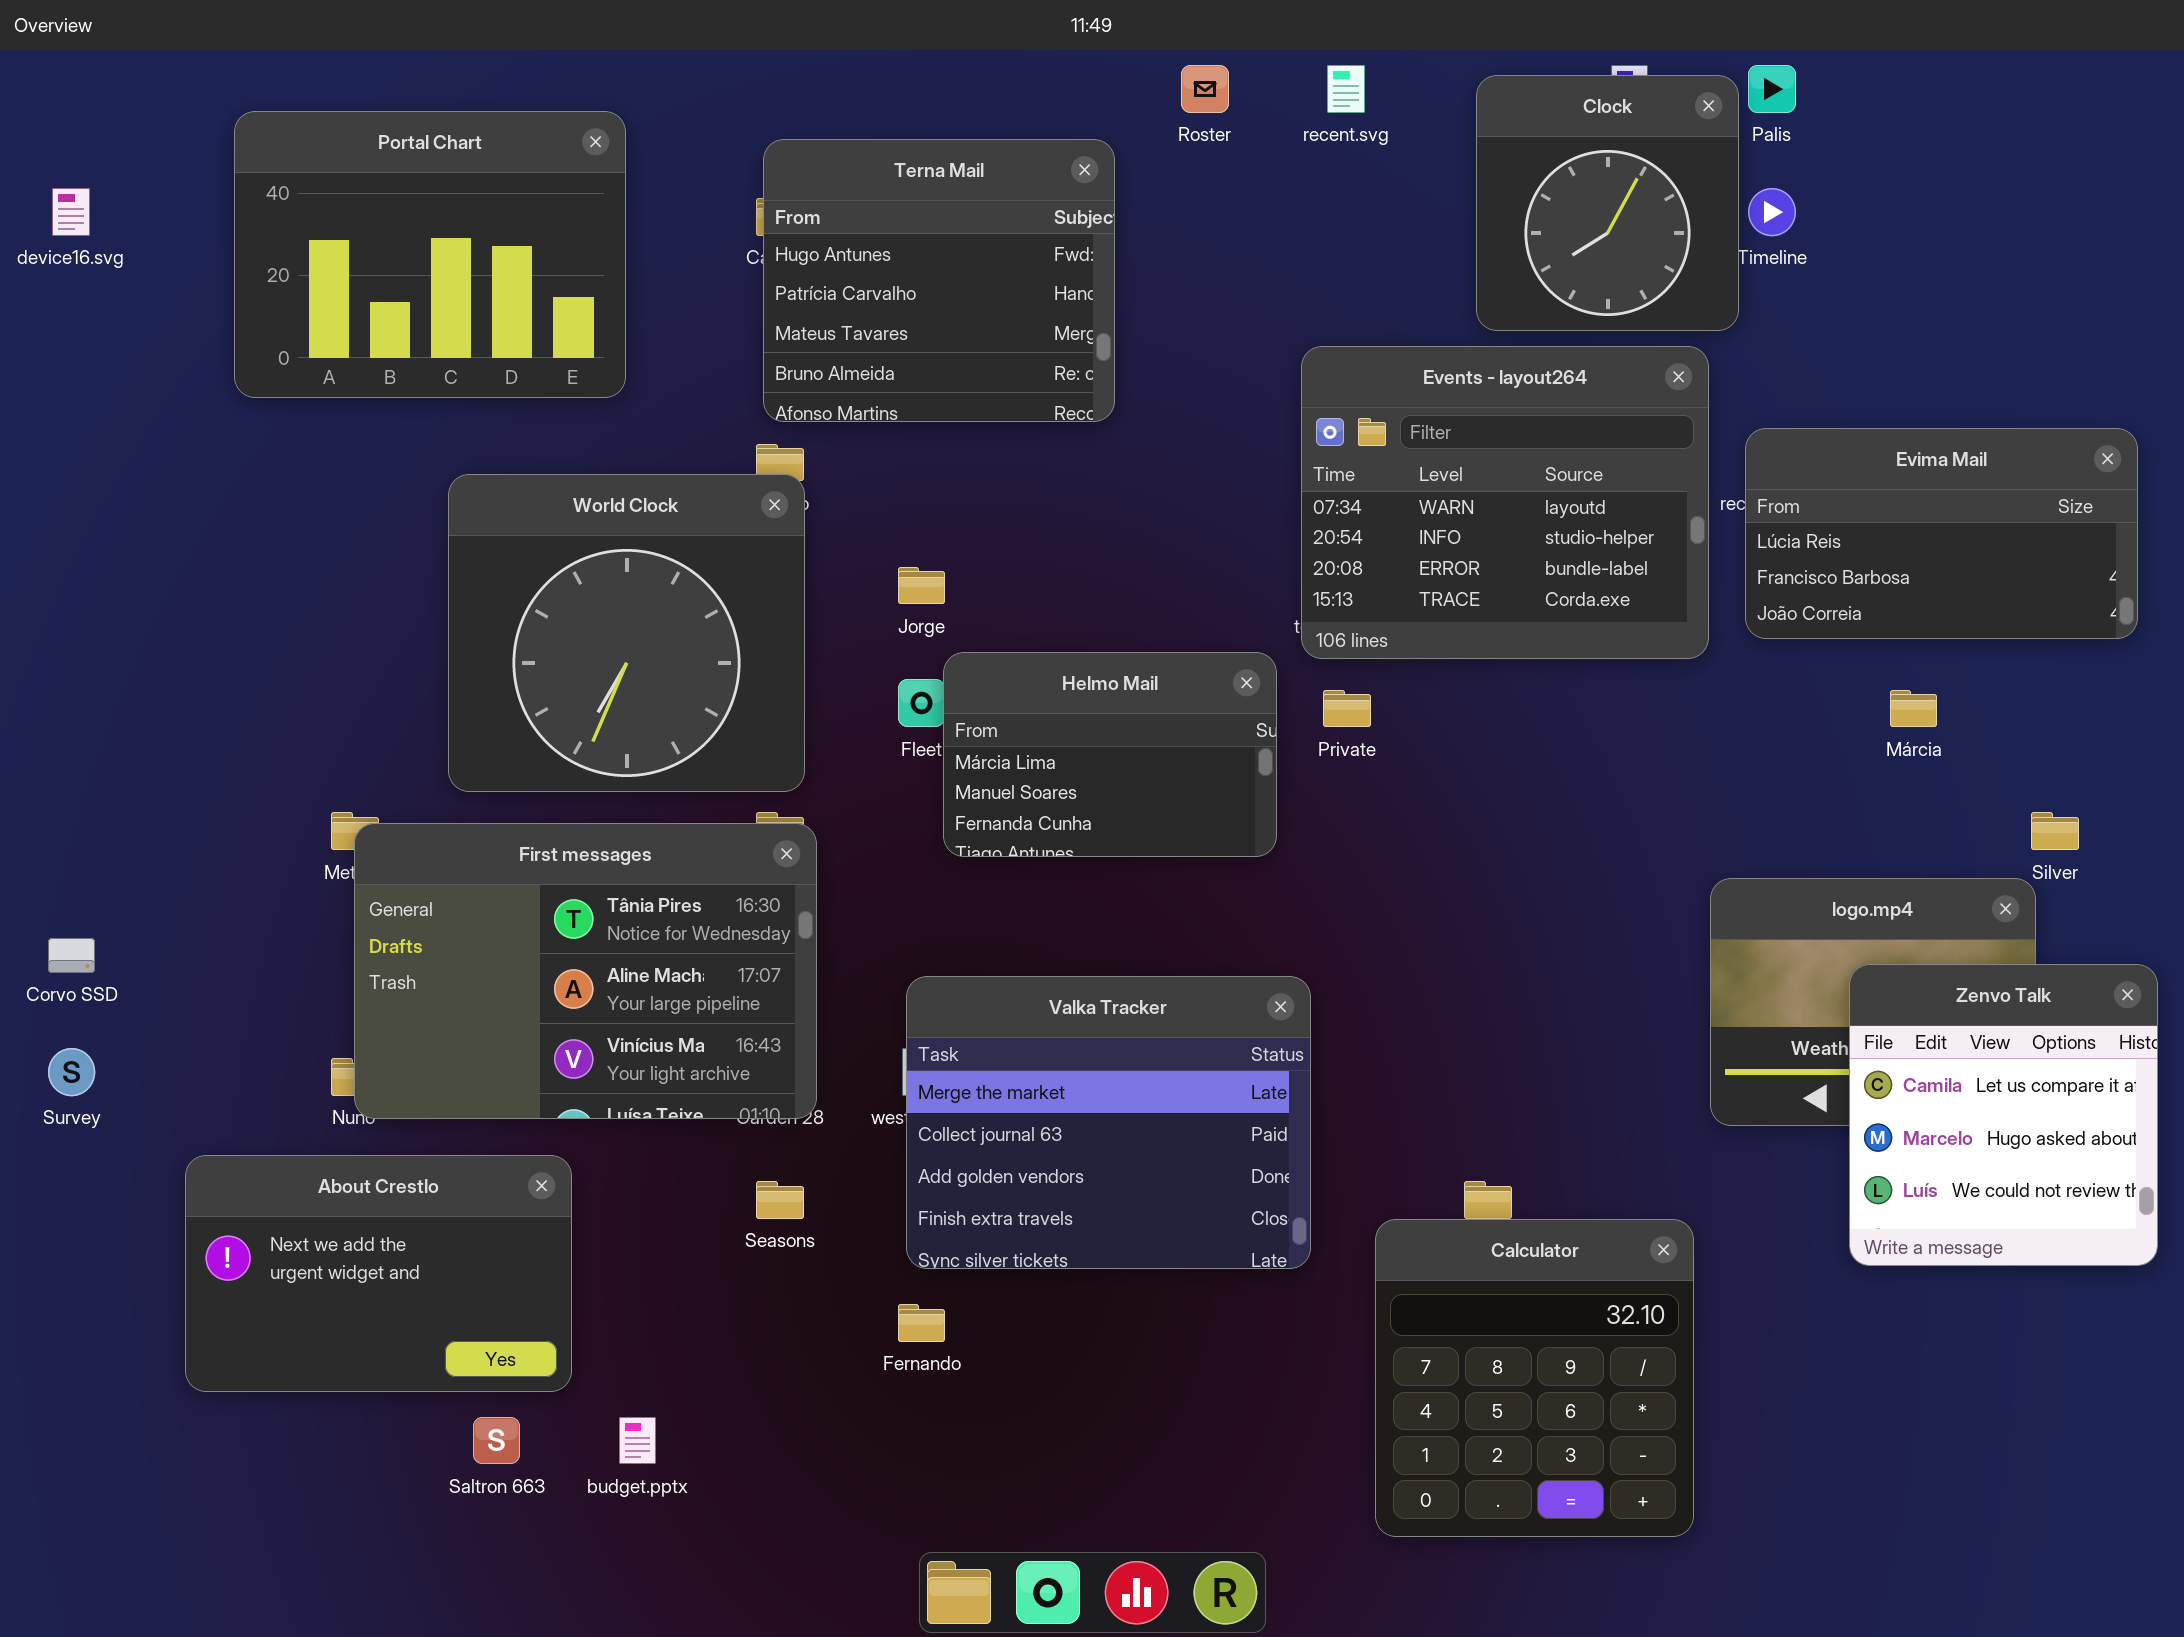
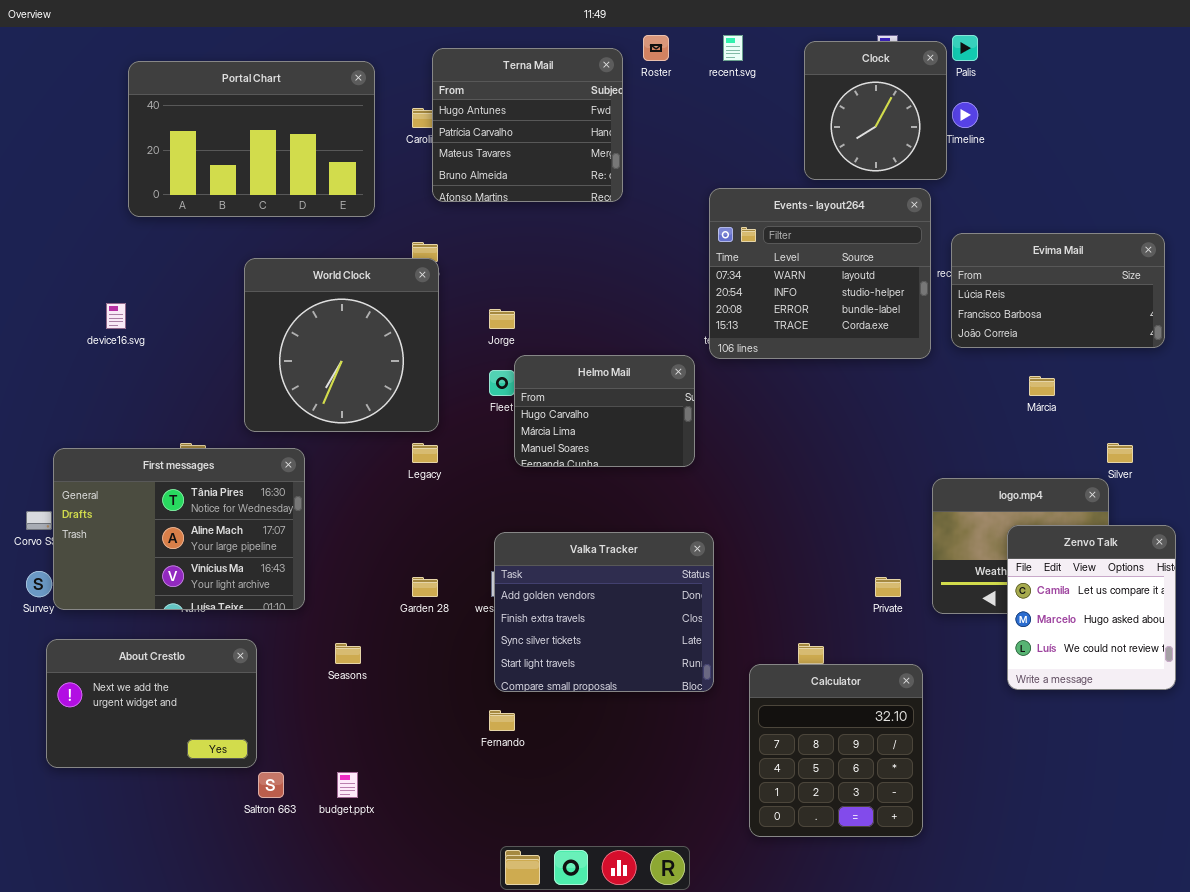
Portal Chart: [234,111,626,398] -> [128,61,375,217], resized
Terna Mail: [763,139,1115,422] -> [432,48,623,202], moved
device16.svg: [52,188,90,236] -> [106,303,126,329], moved
Helmo Mail: [943,652,1277,857] -> [514,355,695,467], scrolled up 1 row
Private: [1323,690,1371,727] -> [875,577,901,597], moved
First messages: [354,823,817,1119] -> [53,448,305,610], moved
Valka Tracker: [906,976,1311,1269] -> [494,532,714,692], scrolled down 2 rows
About Crestlo: [185,1155,572,1392] -> [46,639,257,768], moved
Seasons: [756,1181,804,1219] -> [335,643,361,664], moved

